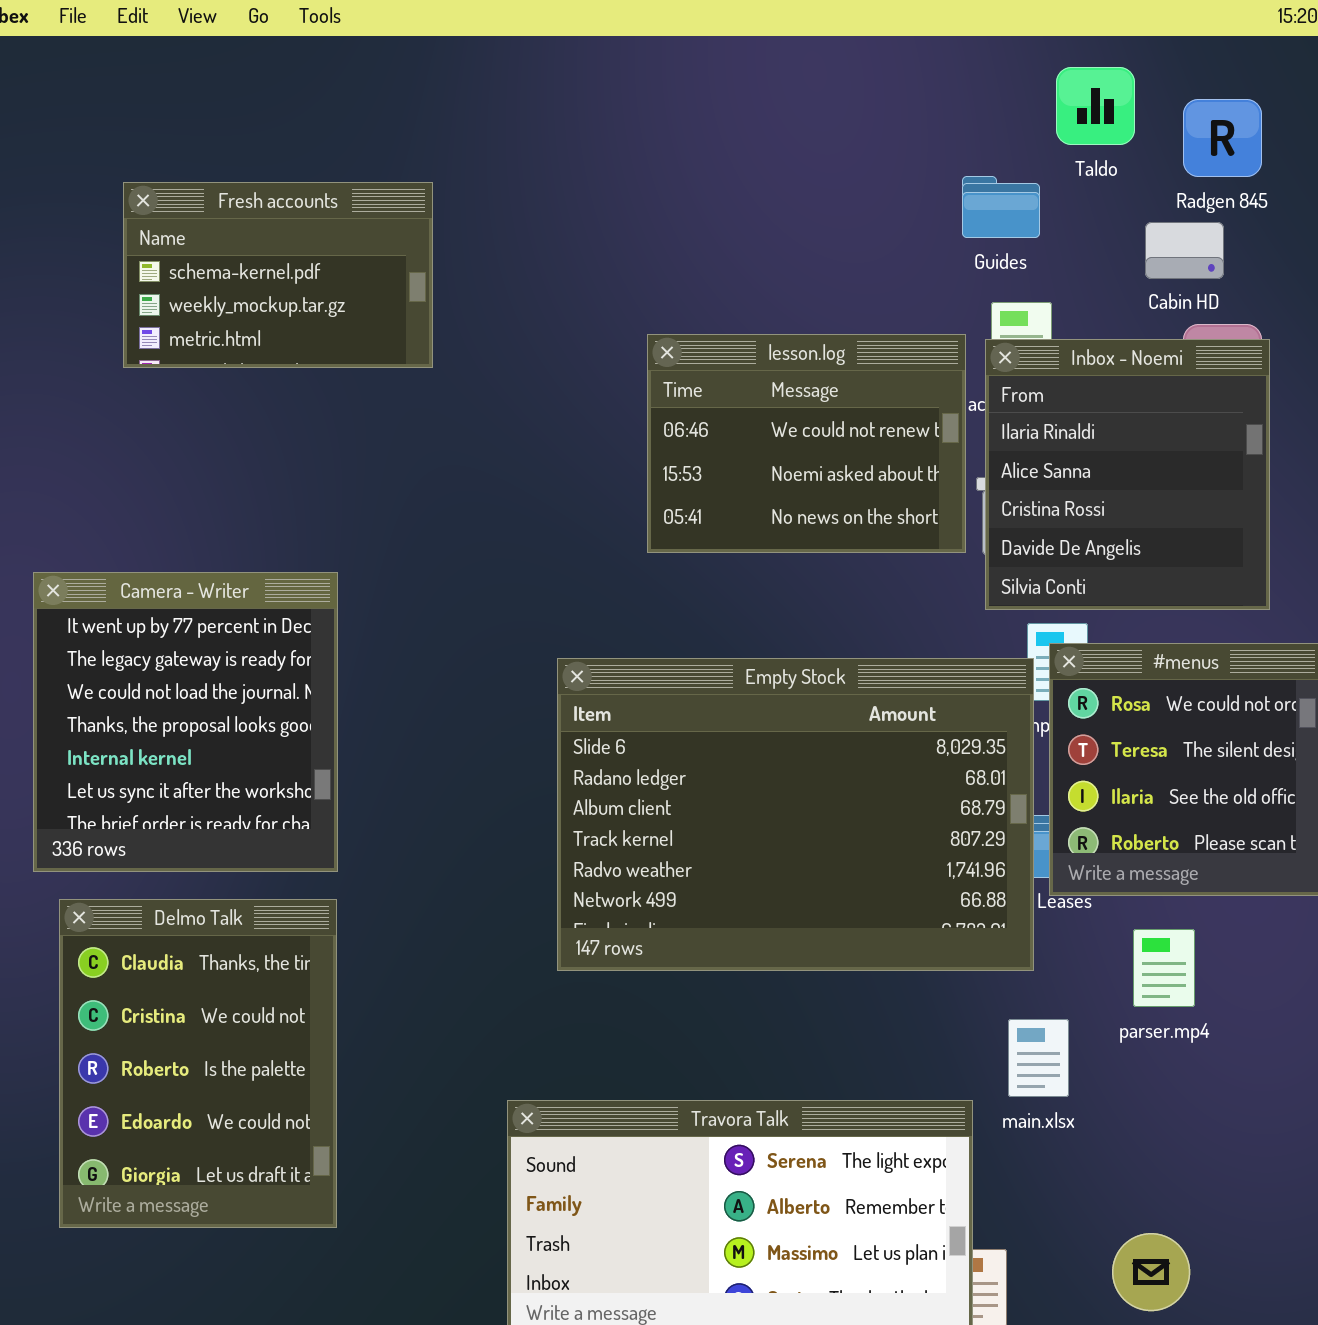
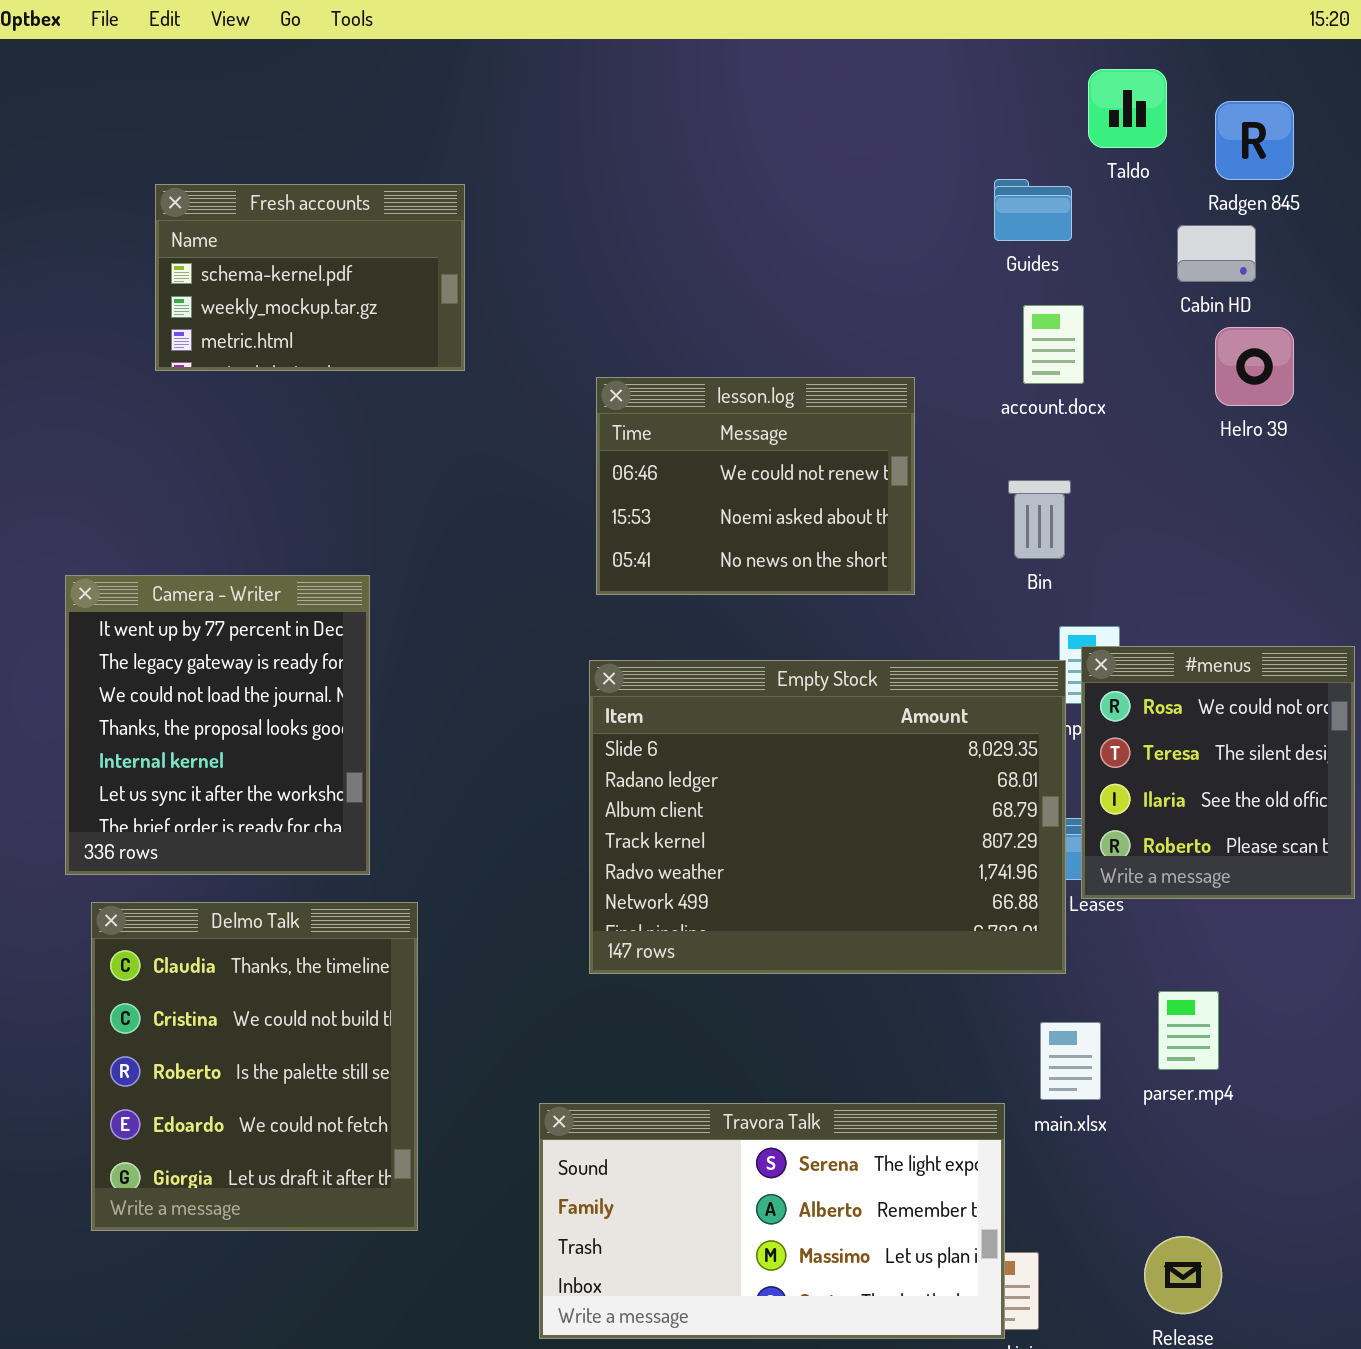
lesson.log: [647,334,966,553] -> [596,377,915,595], moved
Inbox - Noemi: [985,339,1270,610] -> none, closed
Delmo Talk: [59,899,337,1228] -> [91,902,418,1231], resized
parser.mp4: [1133,929,1195,1007] -> [1158,991,1219,1070], moved

